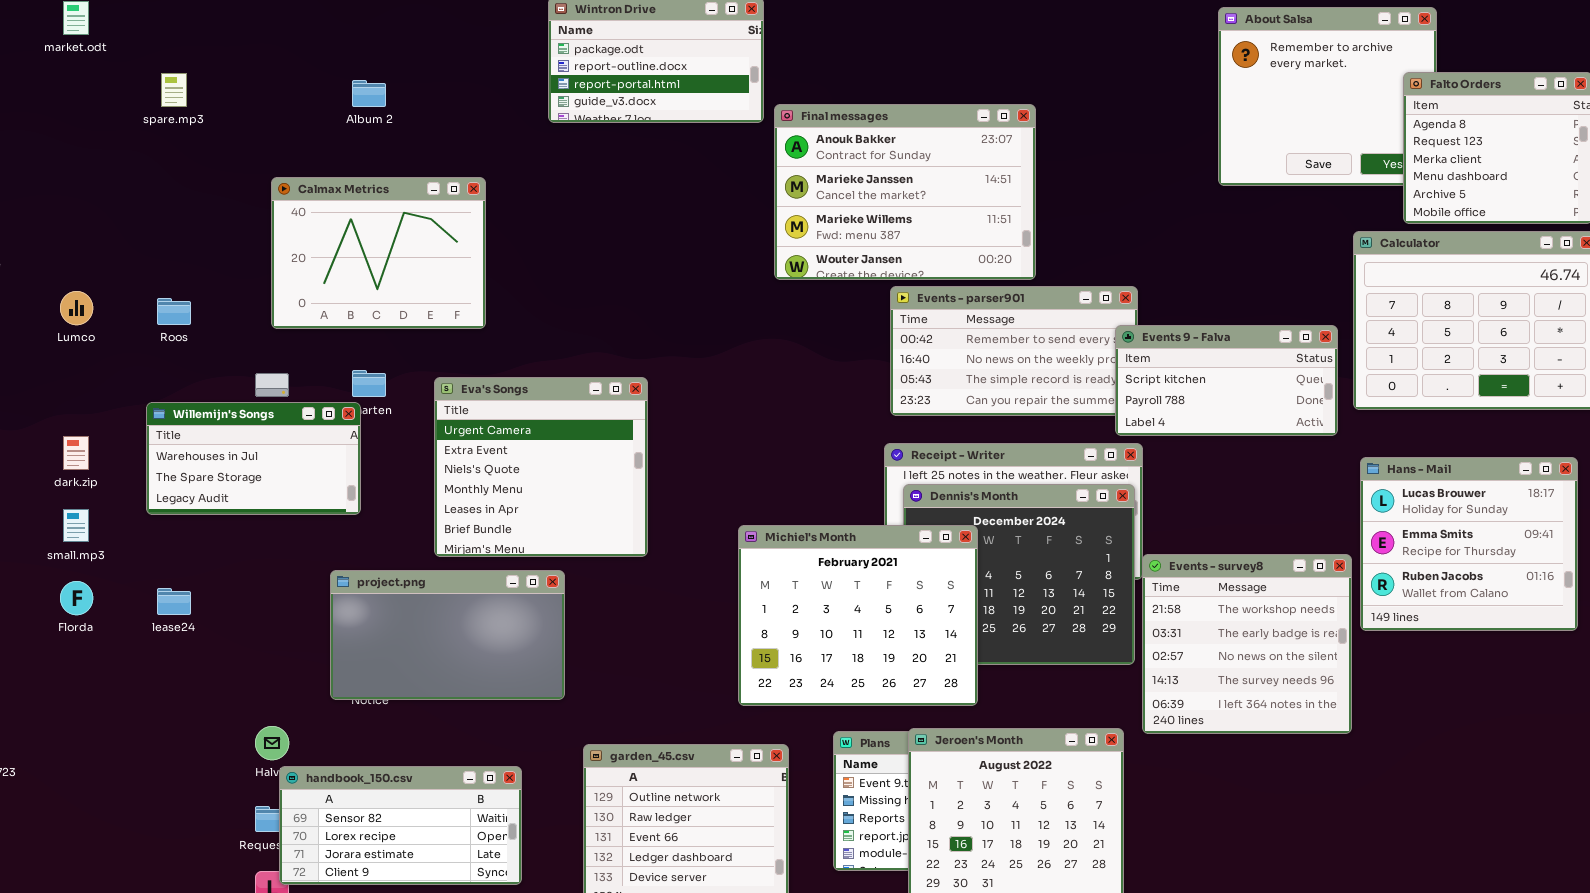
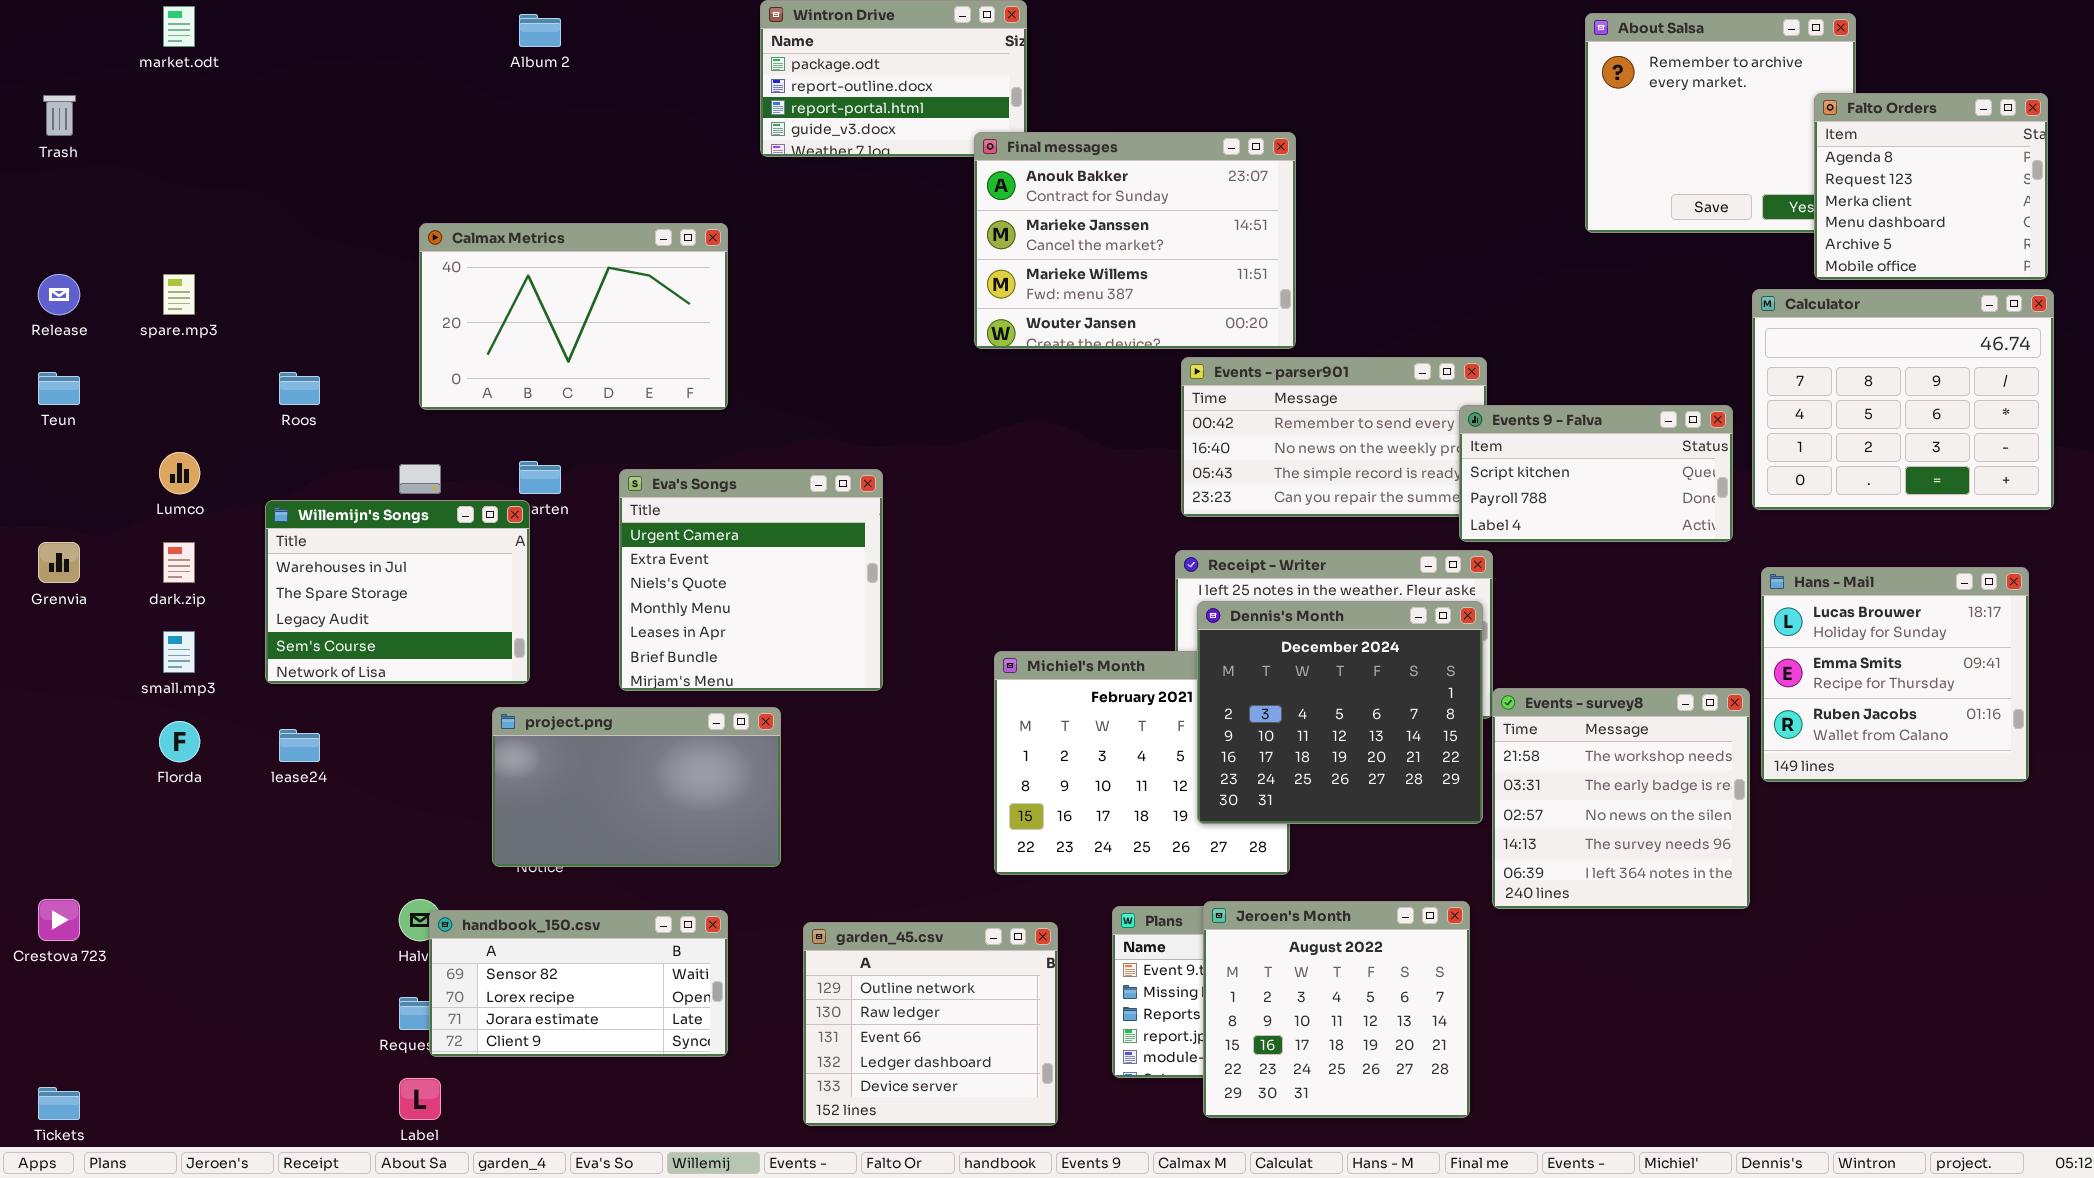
spare.mp3: [161,73,187,107] -> [163,274,195,315], moved
Album 2: [352,80,386,107] -> [519,14,561,47], moved
Final messages: [774,104,1036,280] -> [974,132,1296,349], moved
Calmax Metrics: [271,177,486,329] -> [419,223,728,410], resized
Lumco: [60,291,93,325] -> [159,452,200,494], moved
Willemijn's Songs: [146,402,361,515] -> [265,500,530,684], resized
Dennis's Month: [903,484,1135,665] -> [1197,601,1483,824], raised
handbook_150.csv: [279,766,522,885] -> [429,910,728,1057], moved

